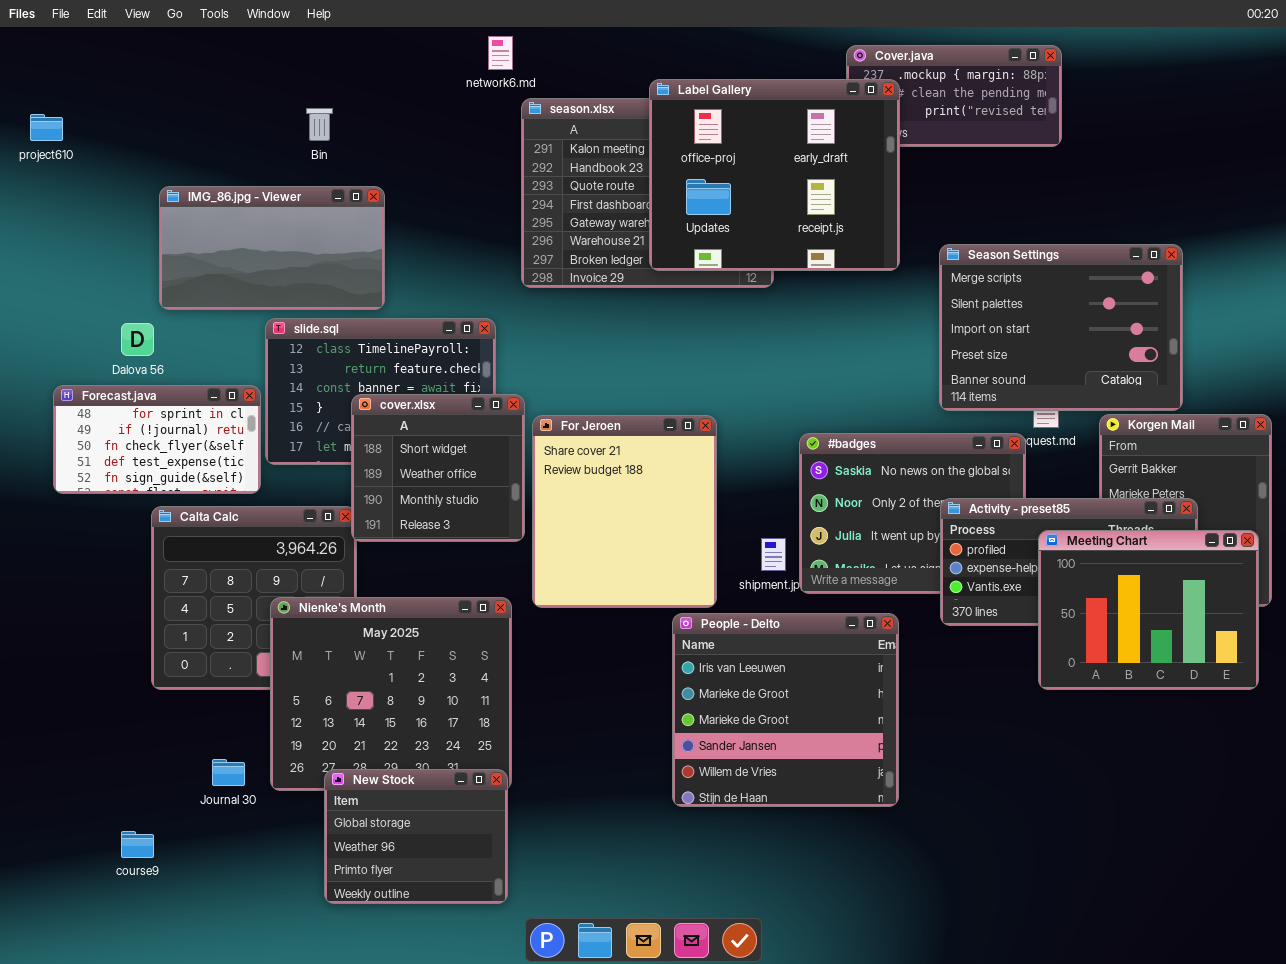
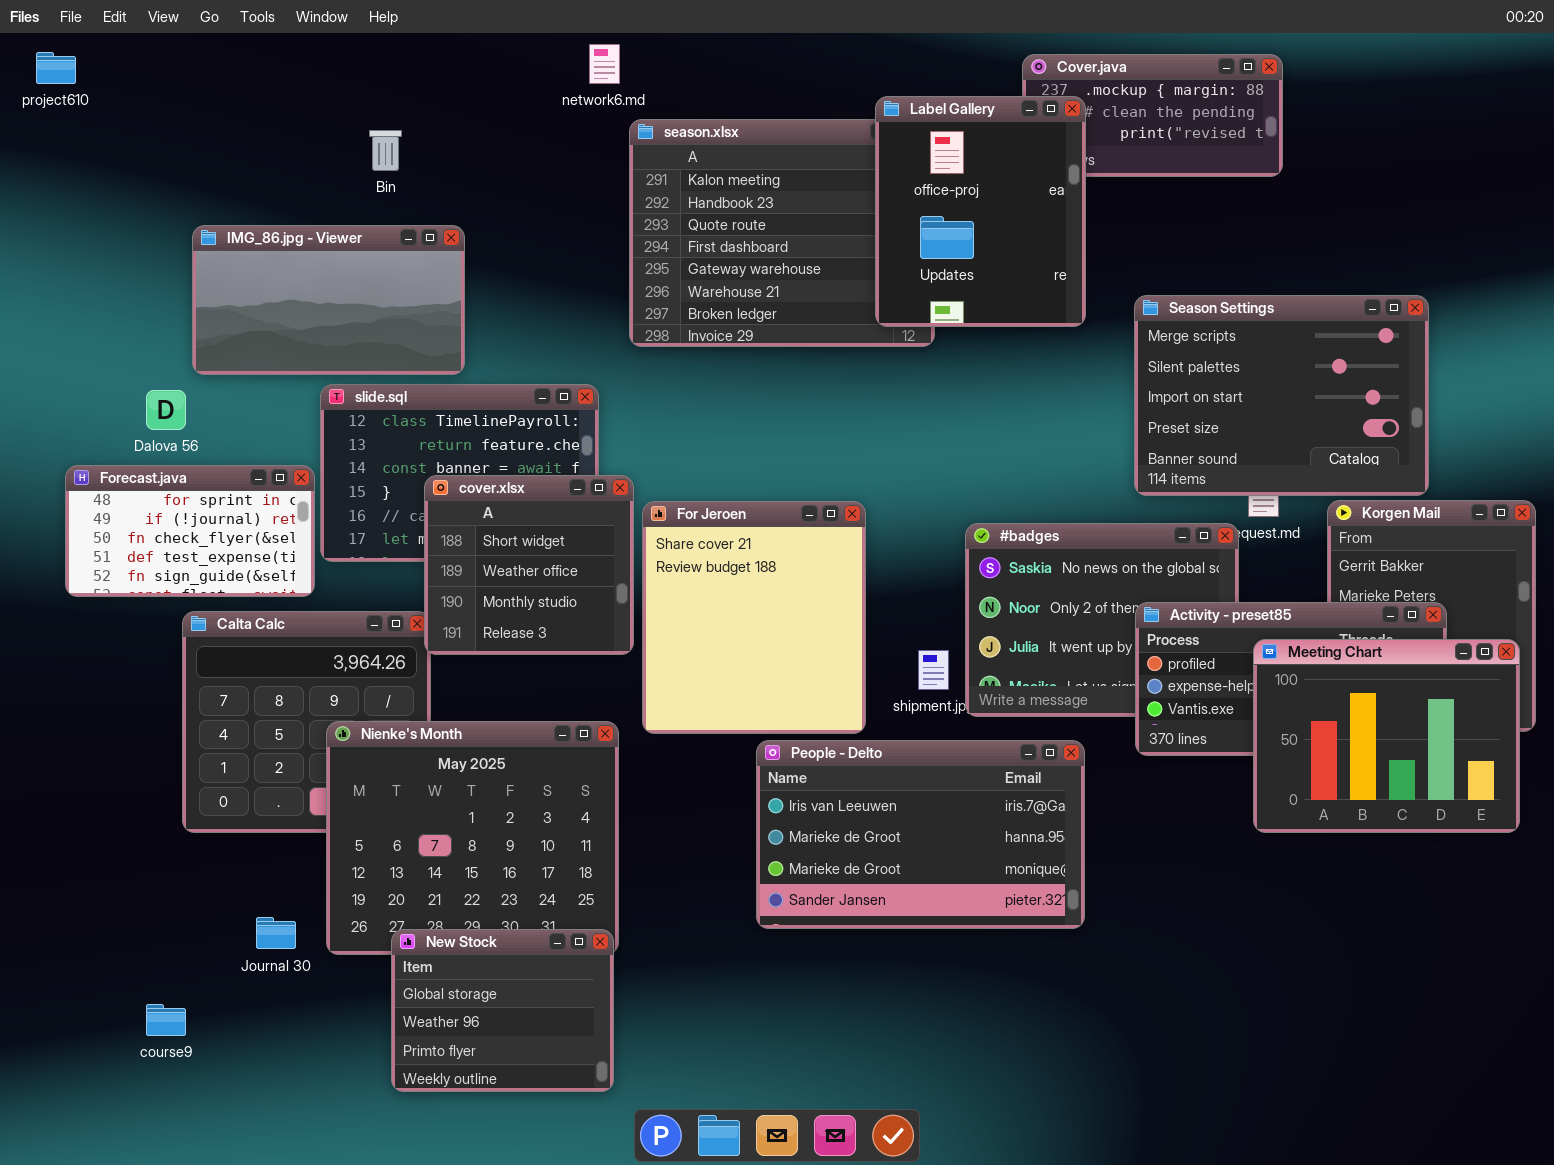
Label Gallery: [649,79,900,271] -> [875,96,1086,327], resized
project610: [30,114,63,141] -> [36,52,76,84], moved
People - Delto: [672,613,899,807] -> [756,740,1085,929], resized

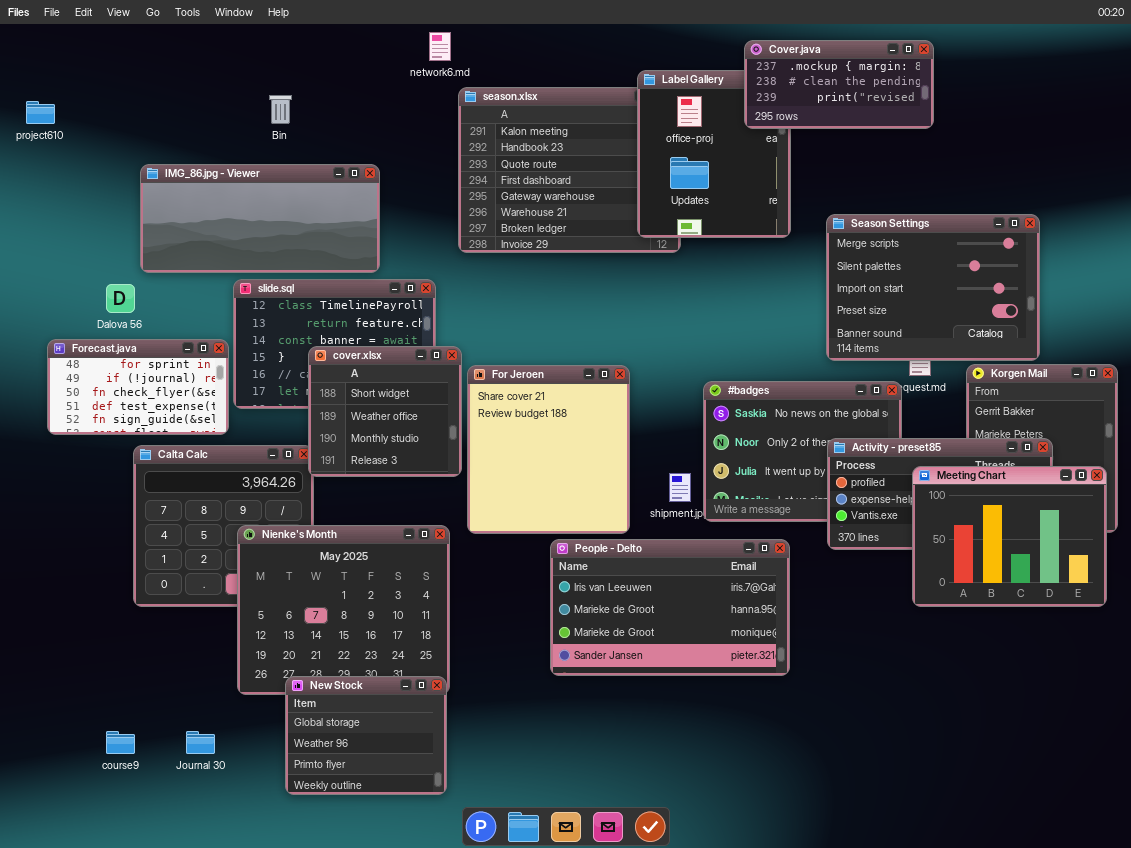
project610: [36,52,76,84] -> [26,101,55,124], moved
Cover.java: [1022,54,1283,177] -> [744,40,934,129], raised
IMG_86.jpg - Viewer: [192,225,465,375] -> [140,164,380,273], resized
Journal 30: [256,917,296,949] -> [186,731,215,754], moved

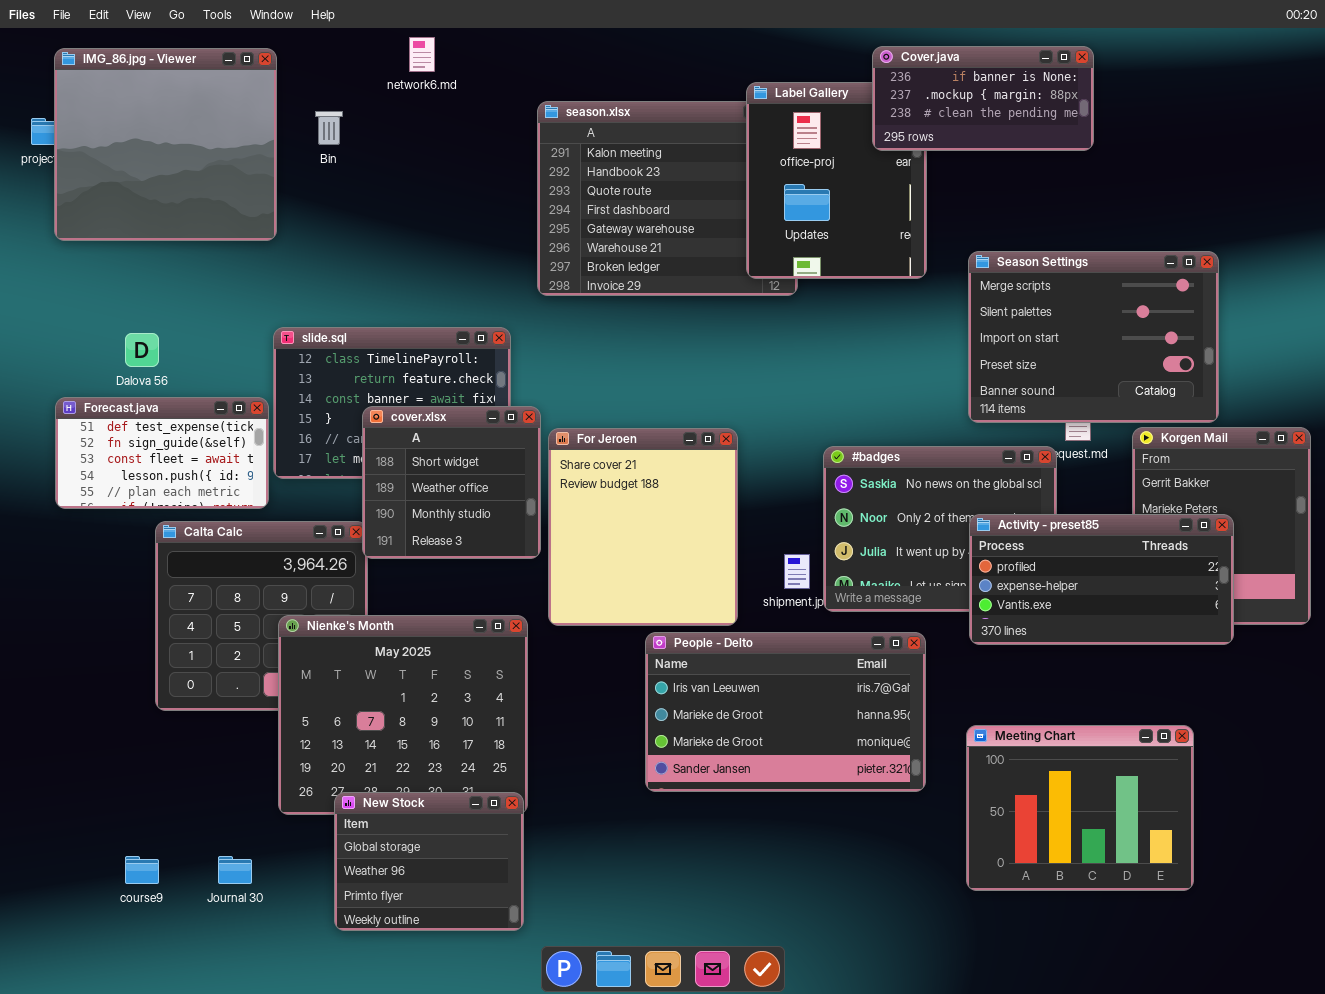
network6.md: [429,32,451,61] -> [409,37,435,72], moved
Cover.java: [744,40,934,129] -> [872,46,1094,151], scrolled up 1 row
IMG_86.jpg - Viewer: [140,164,380,273] -> [54,48,277,241], moved, resized
Forecast.java: [47,339,229,435] -> [55,397,269,509], scrolled down 3 rows
Meeting Chart: [912,466,1107,607] -> [966,725,1194,891], moved

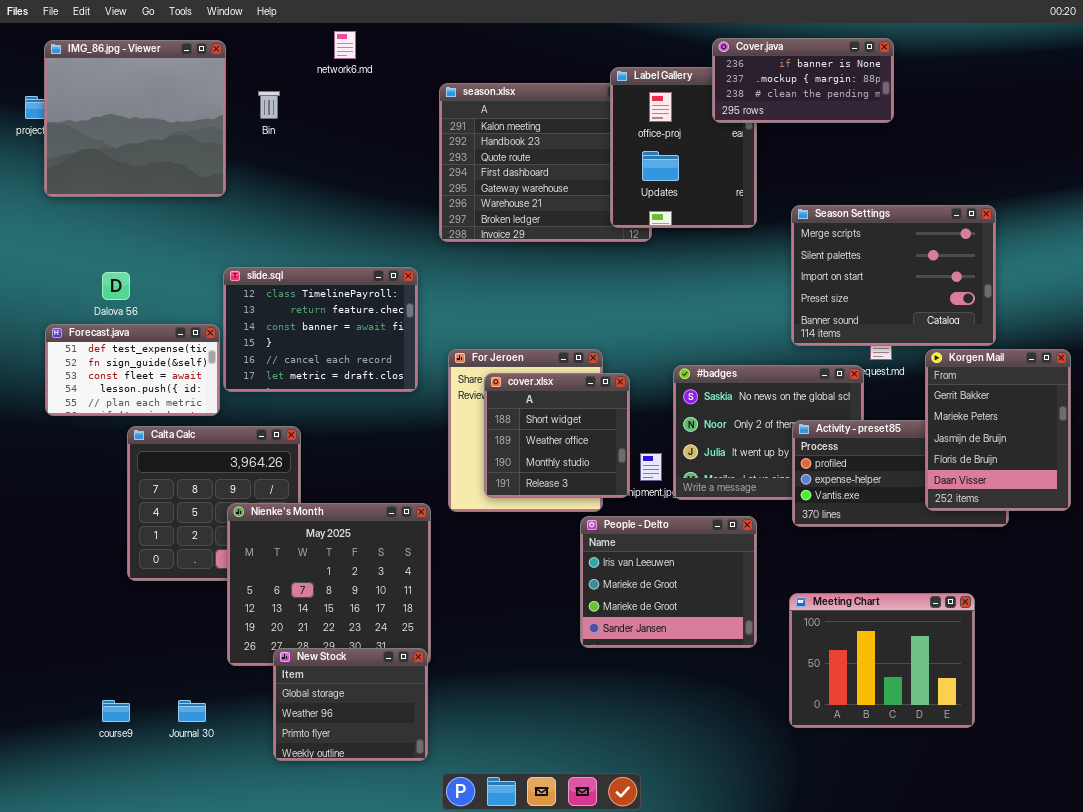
cover.xlsx: [362,406,541,559] -> [484,373,630,498], moved
Korgen Mail: [1132,427,1311,625] -> [925,349,1071,511], raised
People - Delto: [645,632,926,792] -> [580,516,757,648], resized

